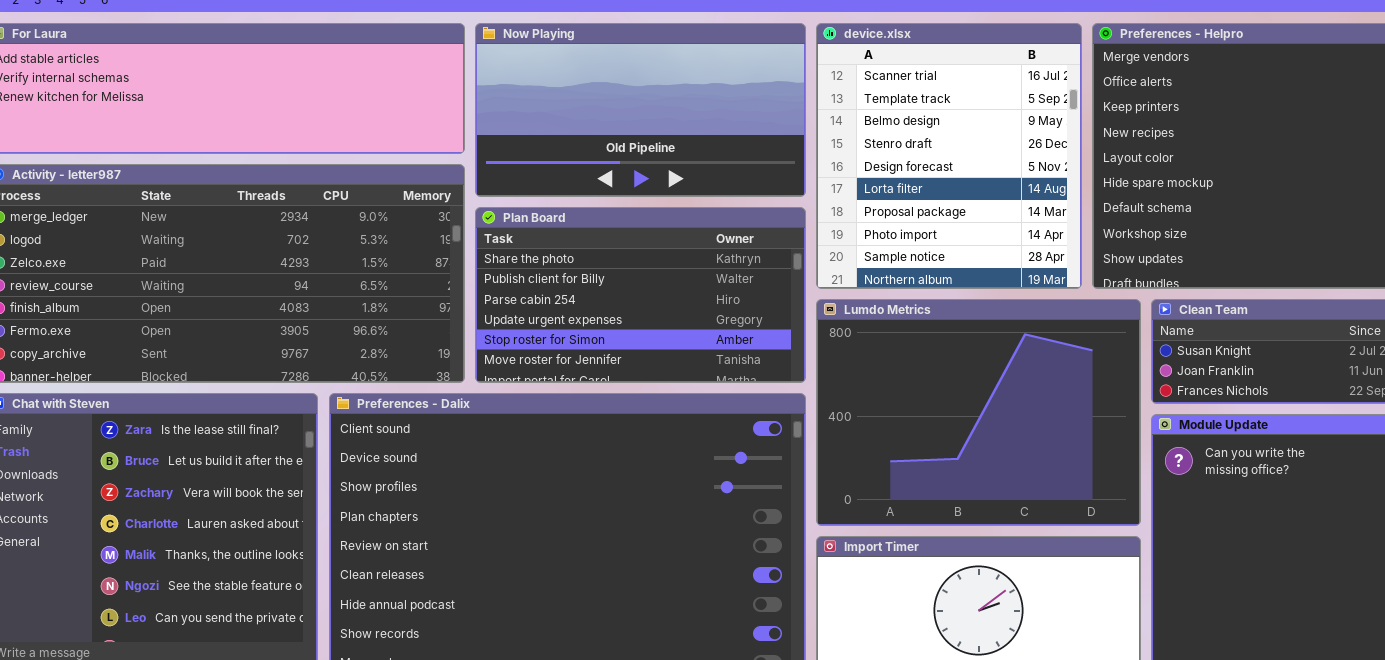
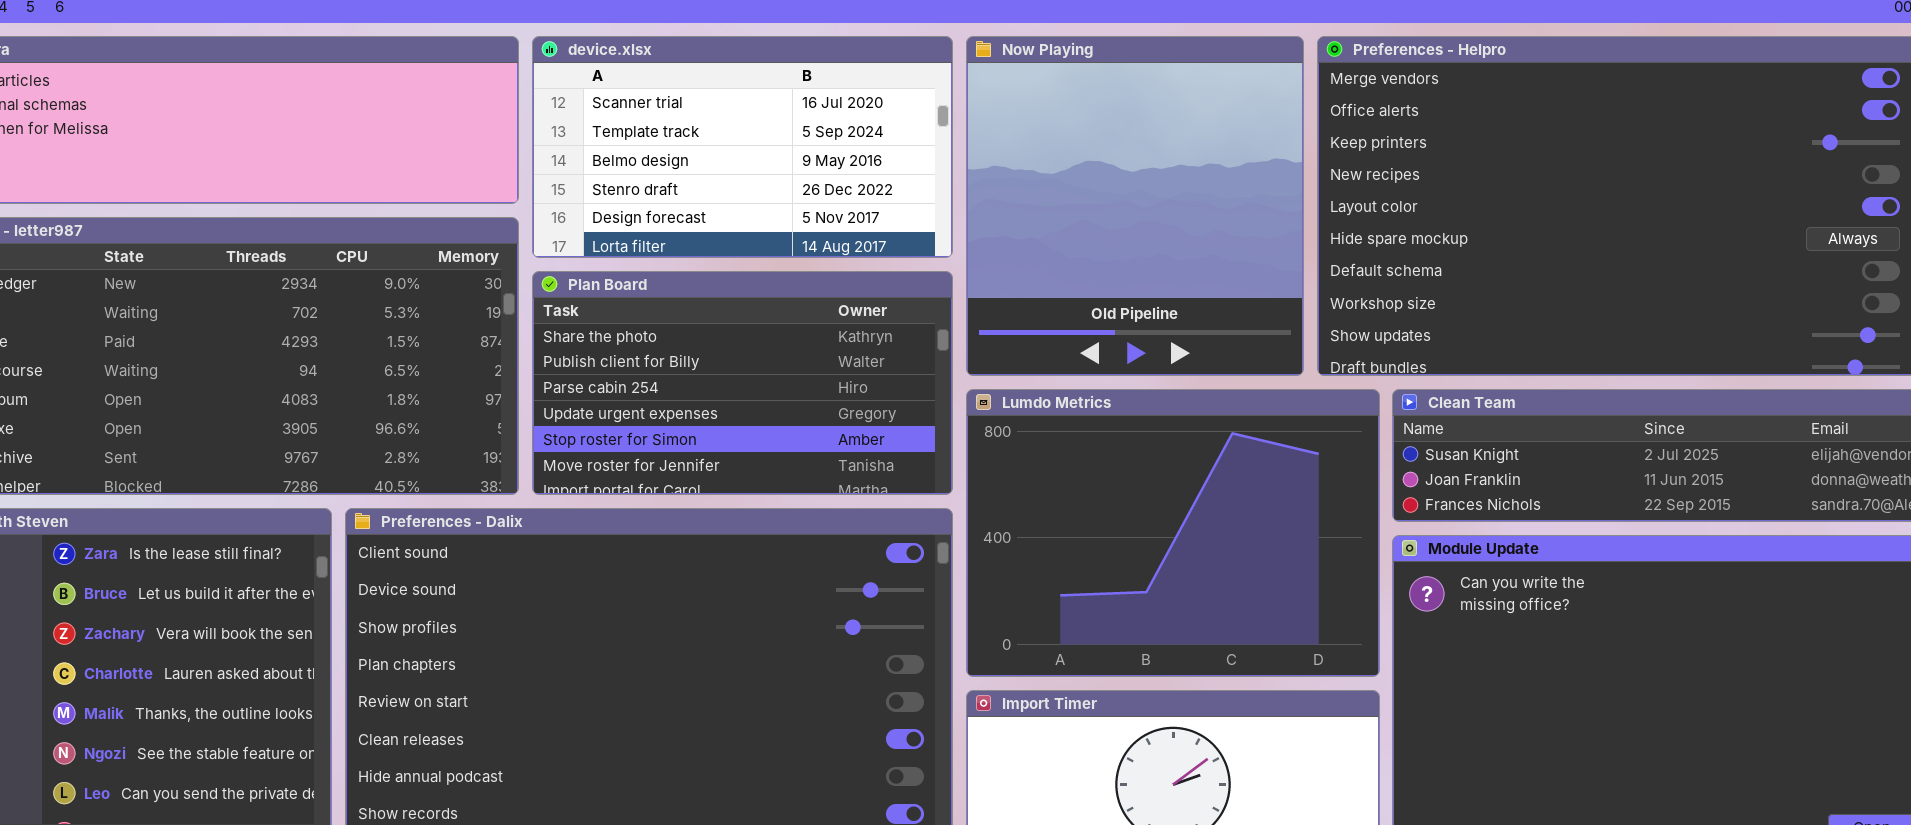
Now Playing: [475,23,806,197] -> [966,36,1304,376], moved, resized
device.xlsx: [816,23,1082,289] -> [532,36,953,258], moved, resized

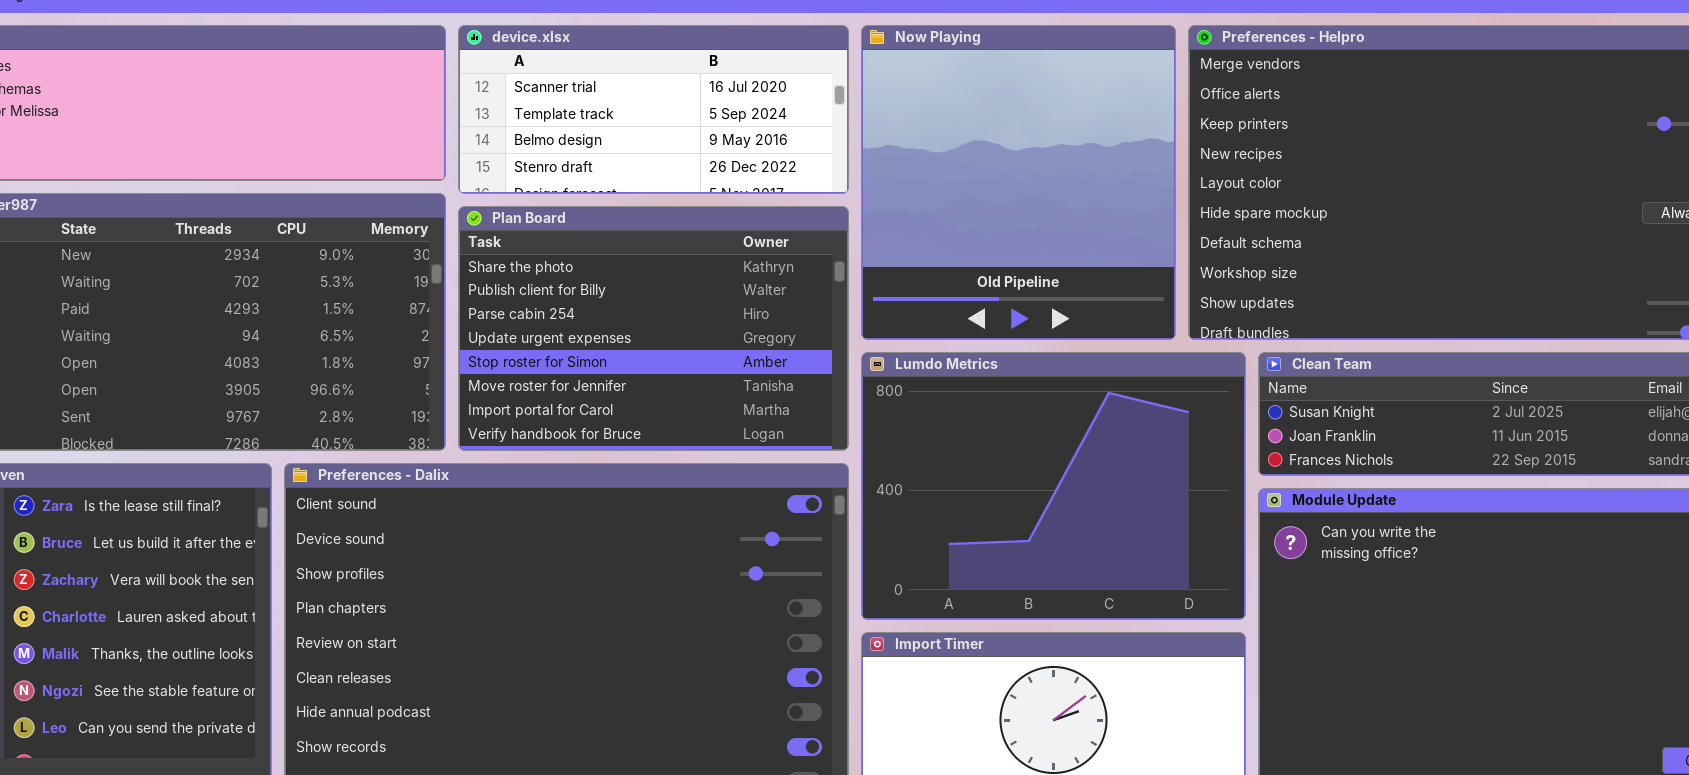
device.xlsx: [532,36,953,258] -> [458,25,849,194], resized
Plan Board: [532,271,953,495] -> [458,206,849,451], resized

